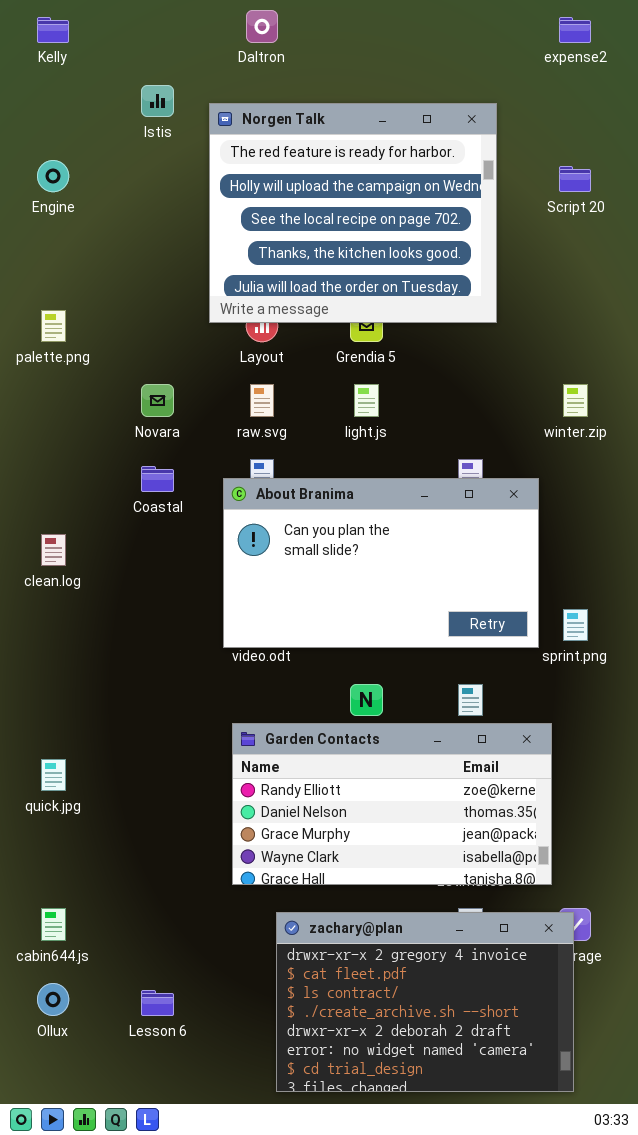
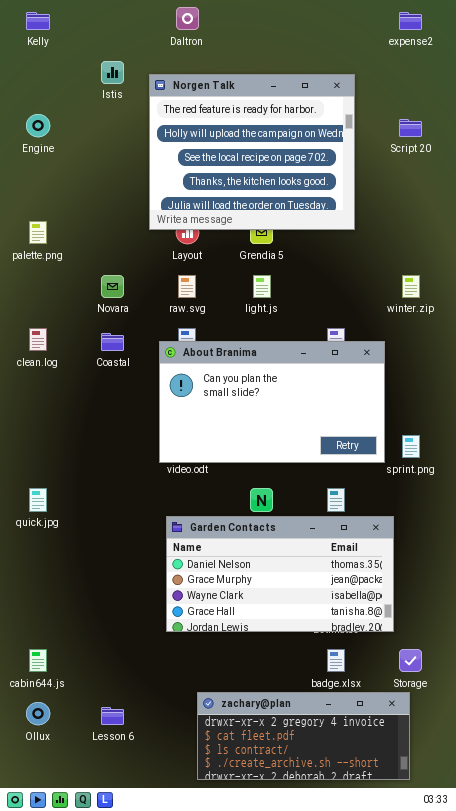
clean.log: [41,534,66,566] -> [29,328,47,351], moved
Garden Contacts: [232,723,552,885] -> [166,516,394,632], scrolled down 1 row
quick.jpg: [41,759,66,791] -> [29,488,47,512], moved
zachary@plan: [276,912,574,1092] -> [197,692,410,780], resized

